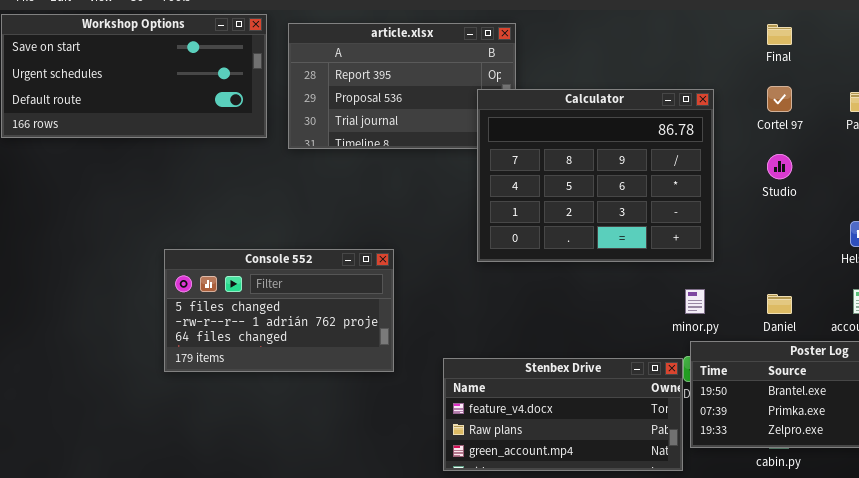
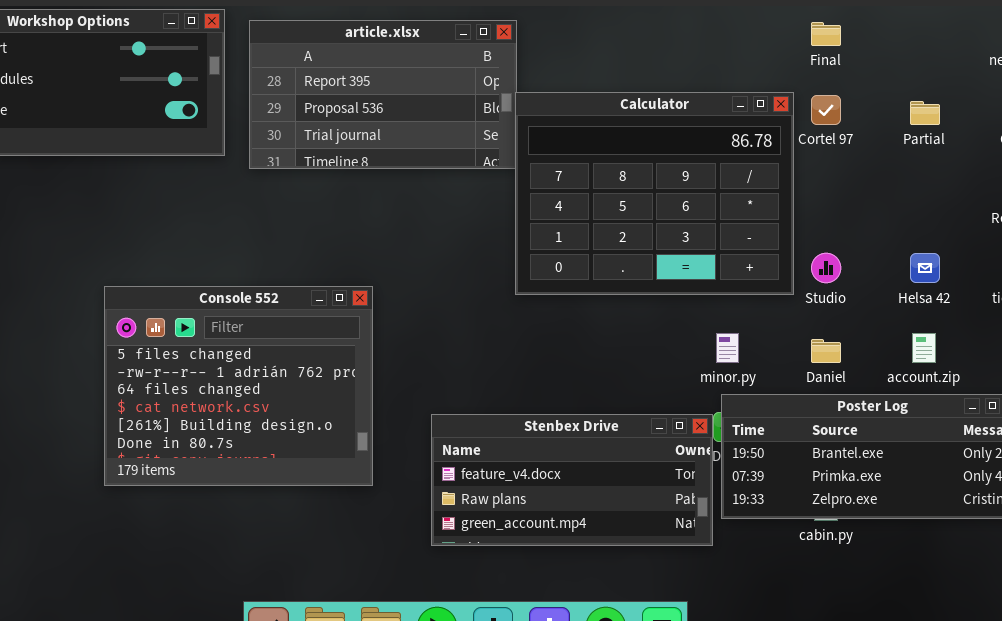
Calculator: [477,89,714,262] -> [515,92,794,295], moved
Studio: [767,154,792,179] -> [811,253,841,283], moved
Console 552: [164,249,394,372] -> [104,286,373,486], resized

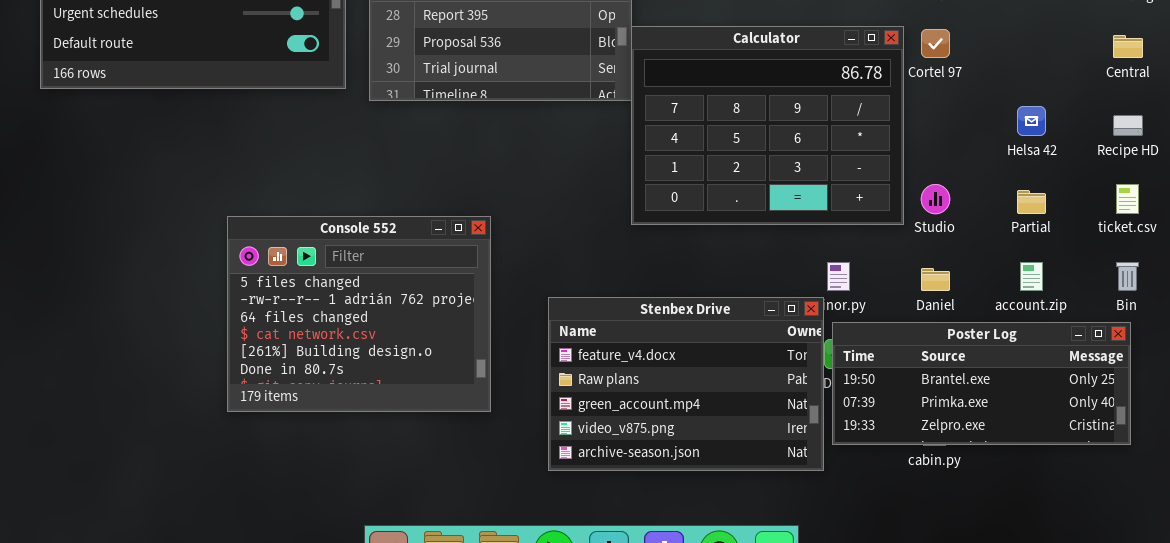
Partial: [910,101,940,125] -> [1017,190,1046,214], moved
Helsa 42: [910,253,940,283] -> [1017,106,1046,136], moved
Stenbex Drive: [431,414,713,546] -> [548,297,824,471], resized

